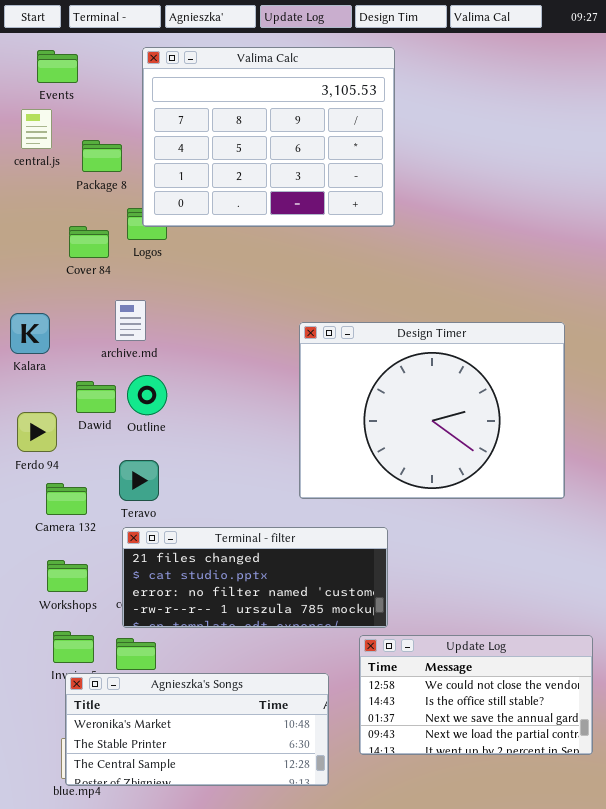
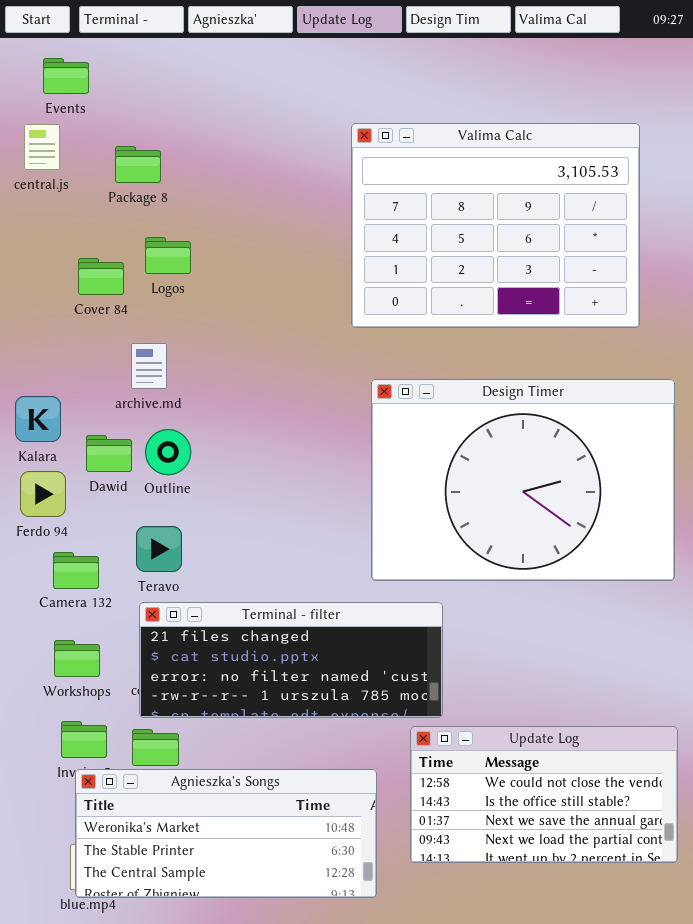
Valima Calc: [142,47,395,227] -> [351,123,640,328], moved
Package 8: [82,140,122,172] -> [115,146,161,183], moved
Kalara: [10,313,50,354] -> [15,396,61,442], moved
Design Timer: [299,322,565,499] -> [371,379,675,581], moved

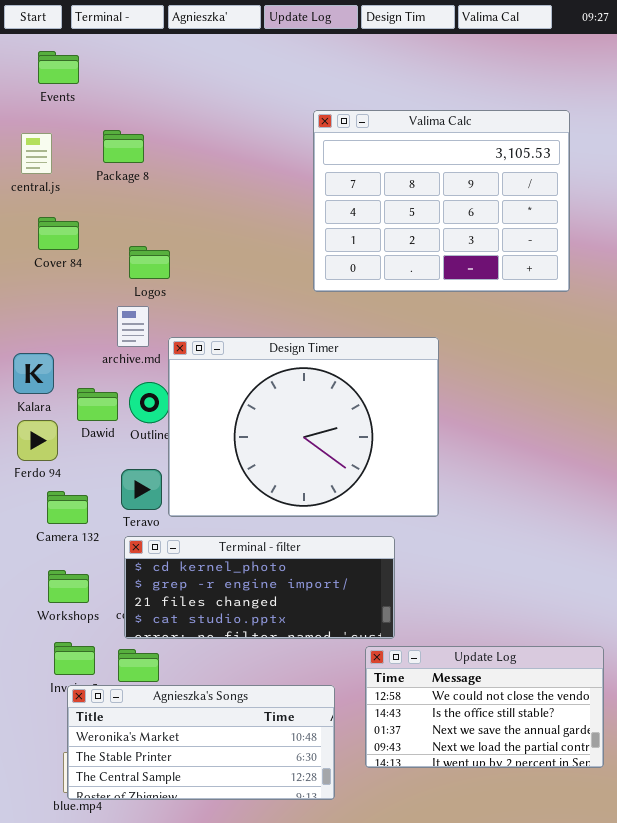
central.js: [24,124,60,170] -> [21,133,52,174], moved
Logos: [145,237,191,274] -> [129,246,170,279], moved
Cover 84: [78,258,124,295] -> [38,217,79,250], moved
Design Timer: [371,379,675,581] -> [168,337,439,517], moved
Terminal - filter: [139,602,443,718] -> [124,536,395,639], scrolled up 2 rows

